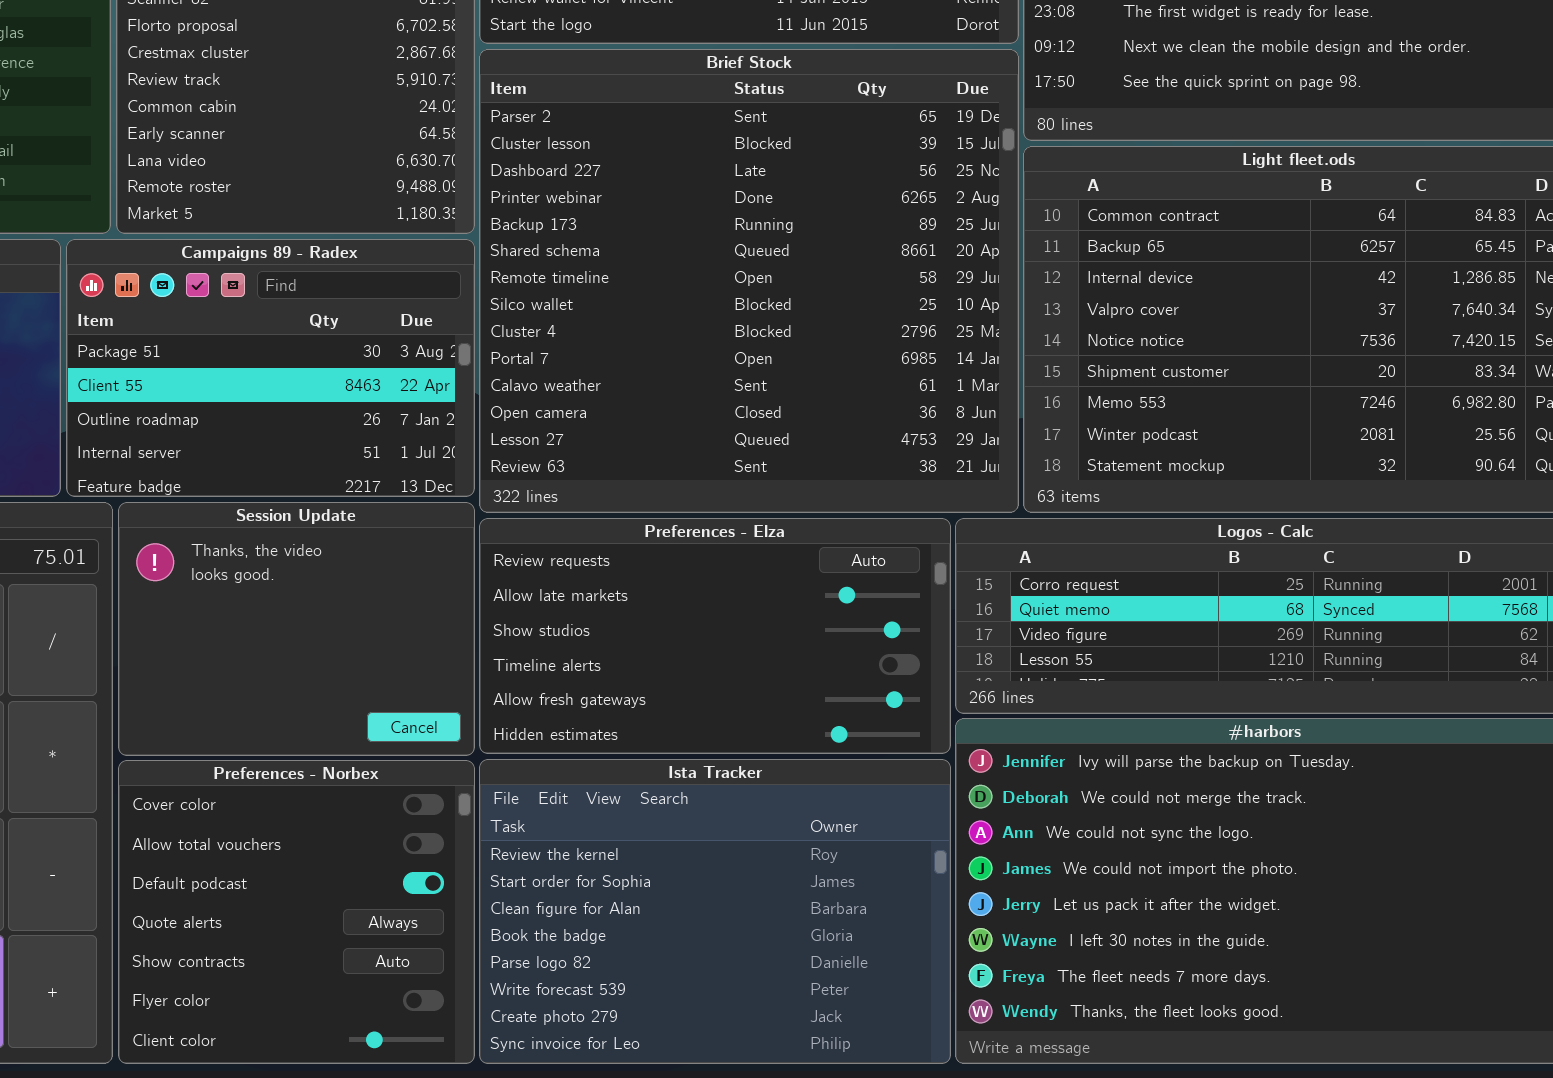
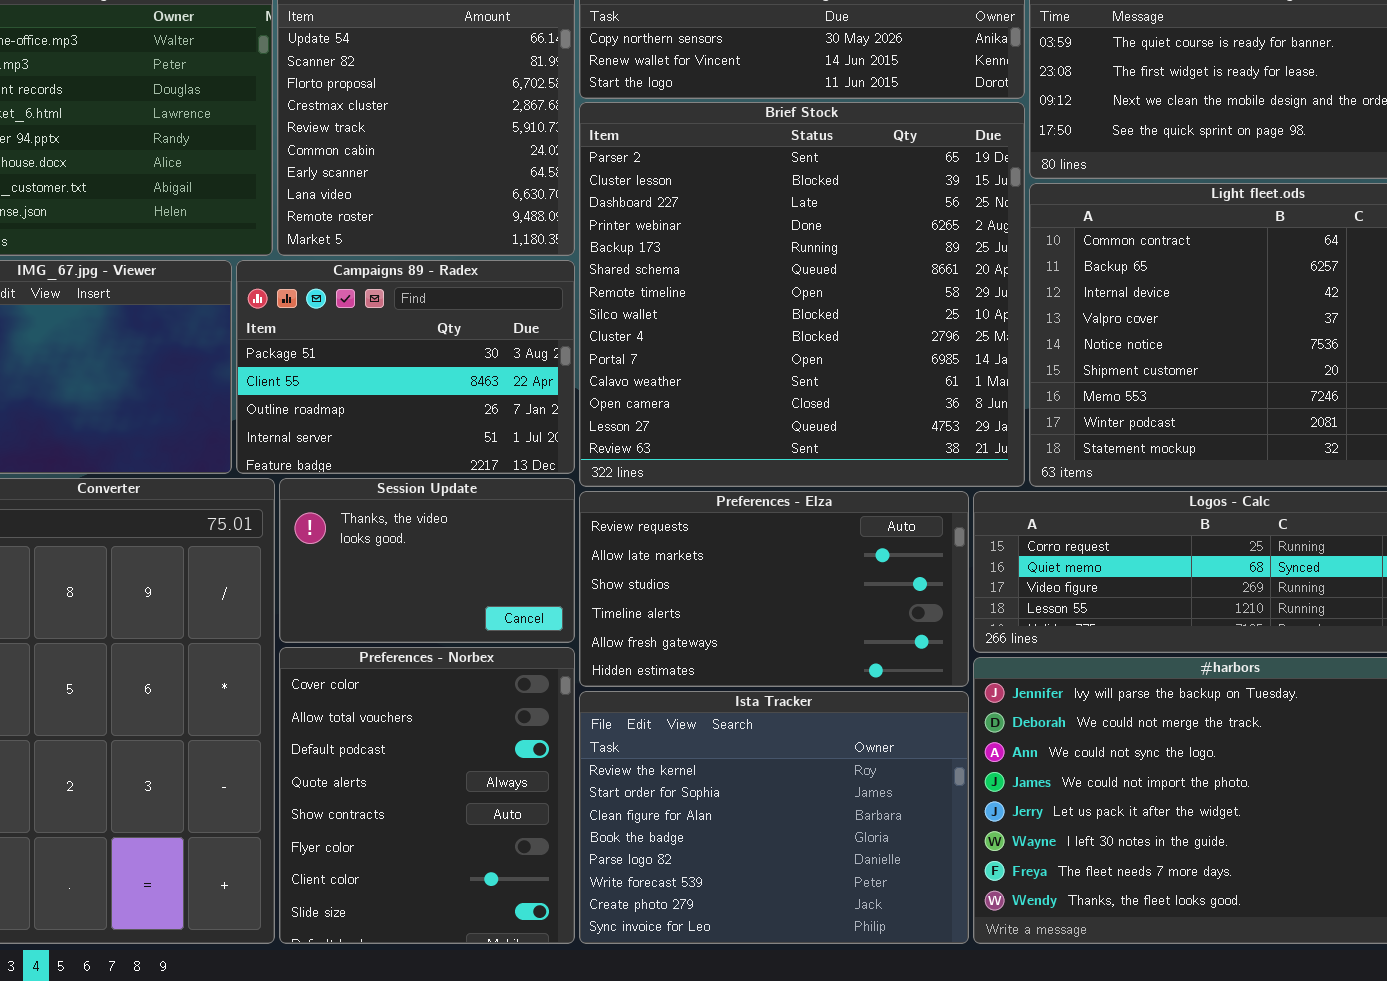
Session Update: [118,502,475,756] -> [279,478,575,643], resized
Preferences - Norbex: [118,760,475,1064] -> [279,647,575,944], resized

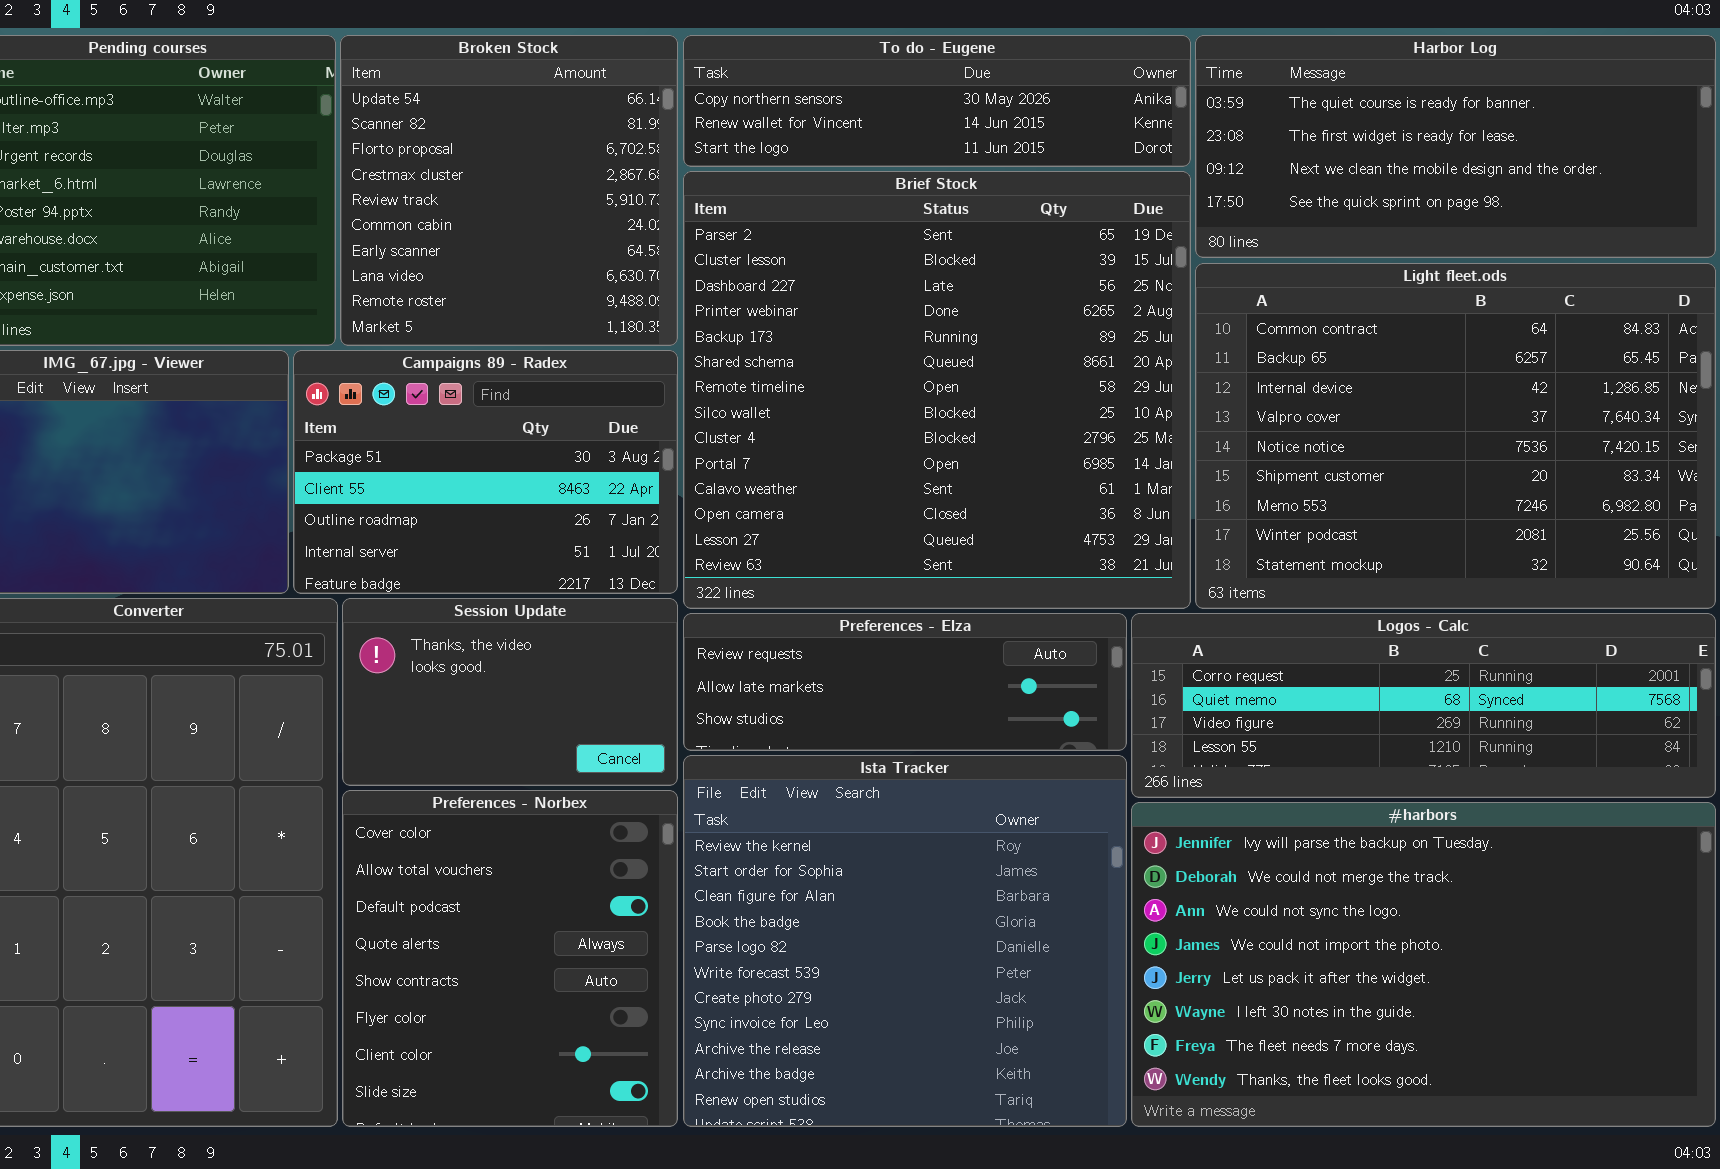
Preferences - Elza: [579,491,969,687] -> [683,613,1127,751], resized
Ista Tracker: [579,691,969,944] -> [683,755,1127,1127], resized

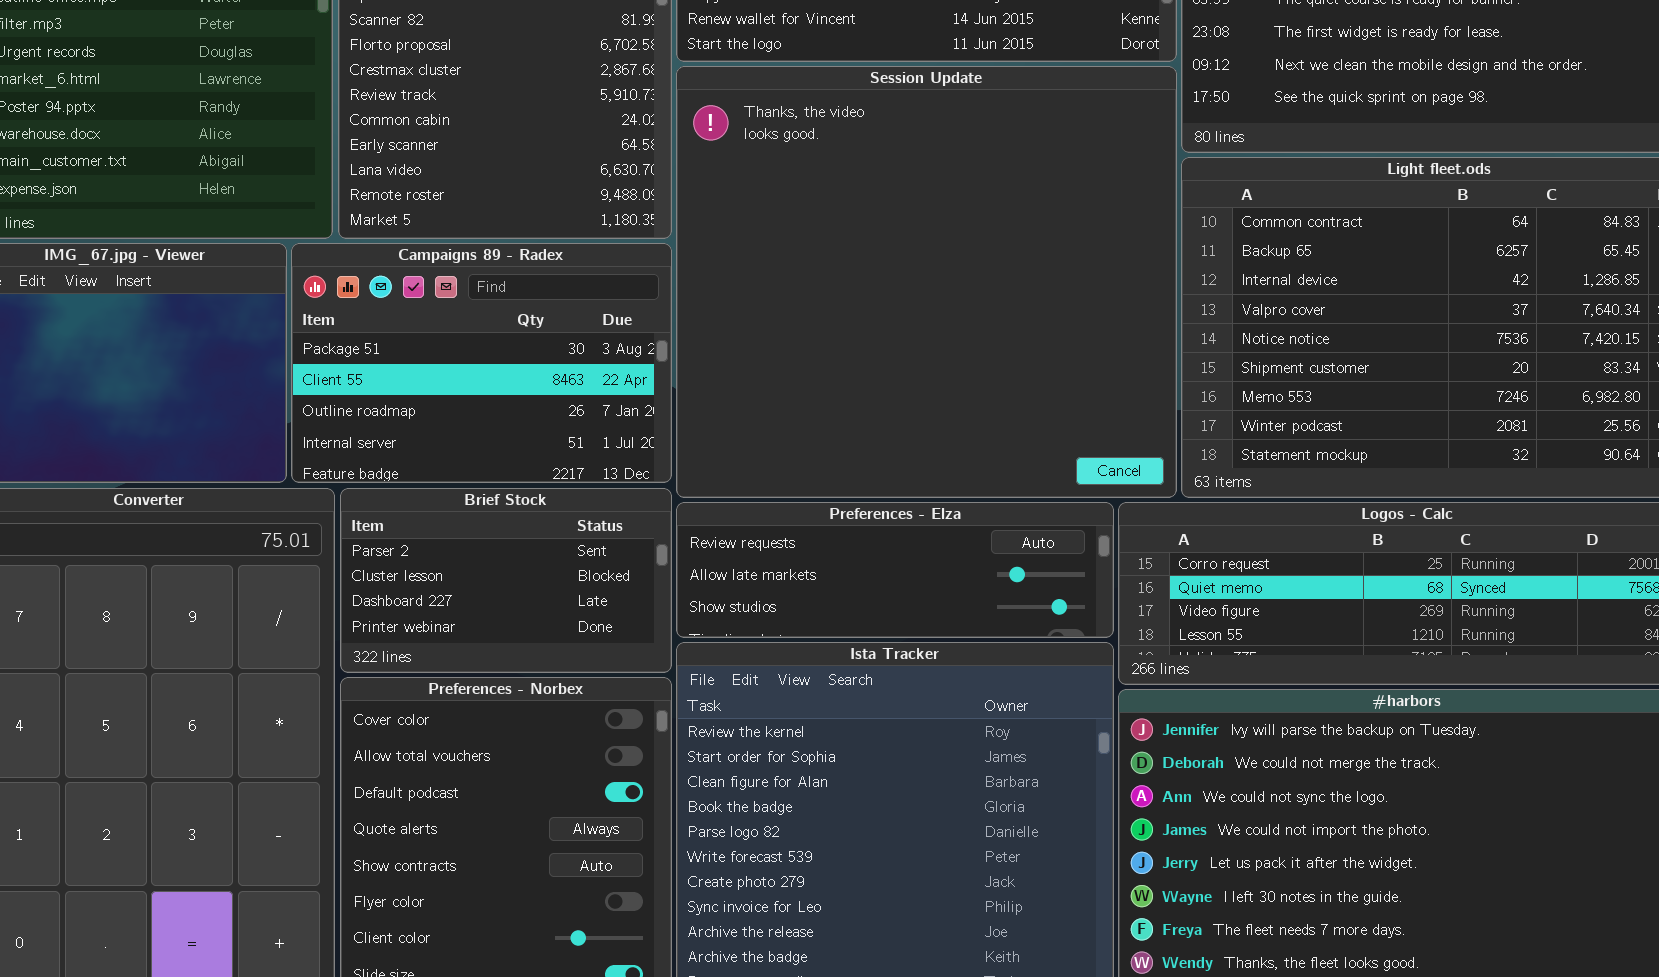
Brief Stock: [683,171,1191,609] -> [340,488,672,673], moved, resized
Session Update: [342,598,678,786] -> [676,66,1177,498], moved, resized

